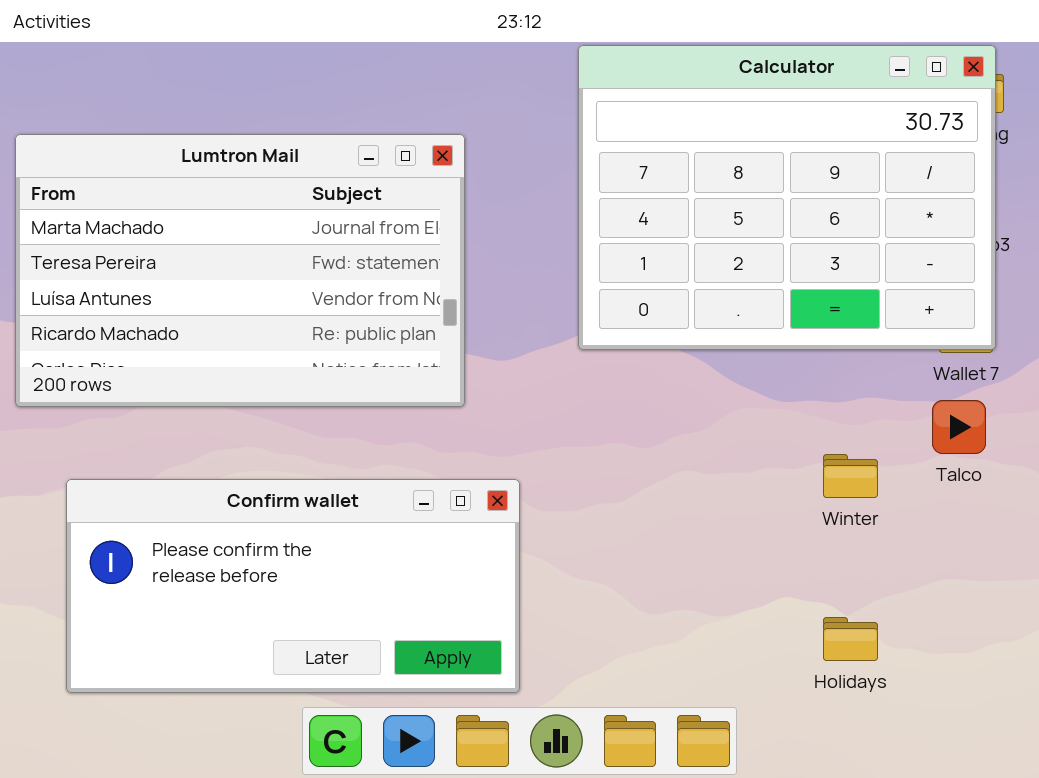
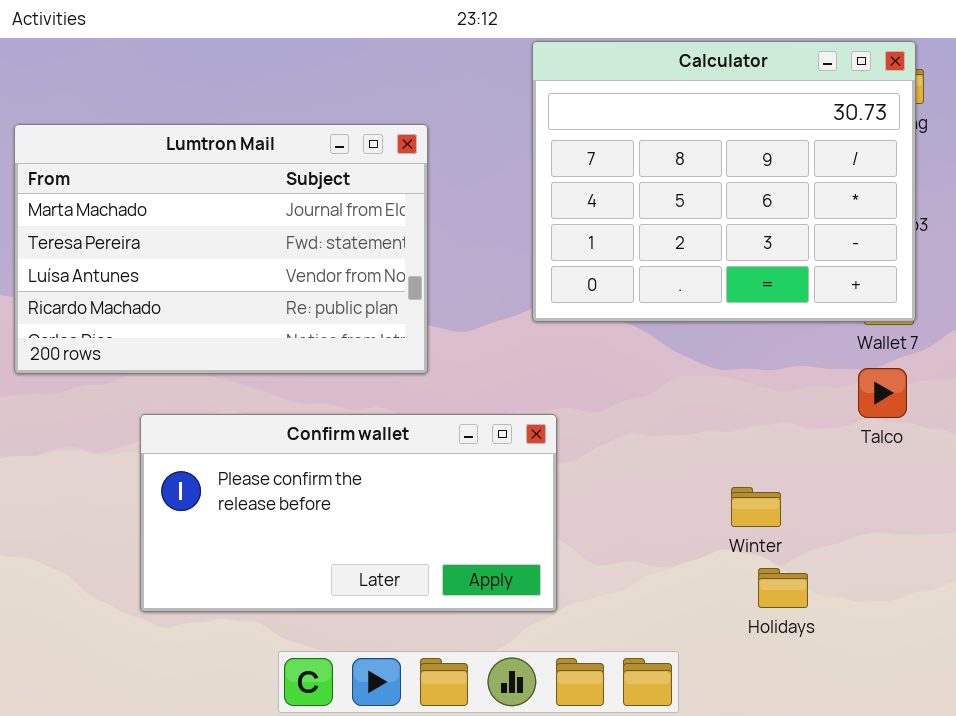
Winter: [823,454,878,498] -> [731,487,781,527], moved
Confirm wallet: [66,479,520,693] -> [140,414,557,612], moved

